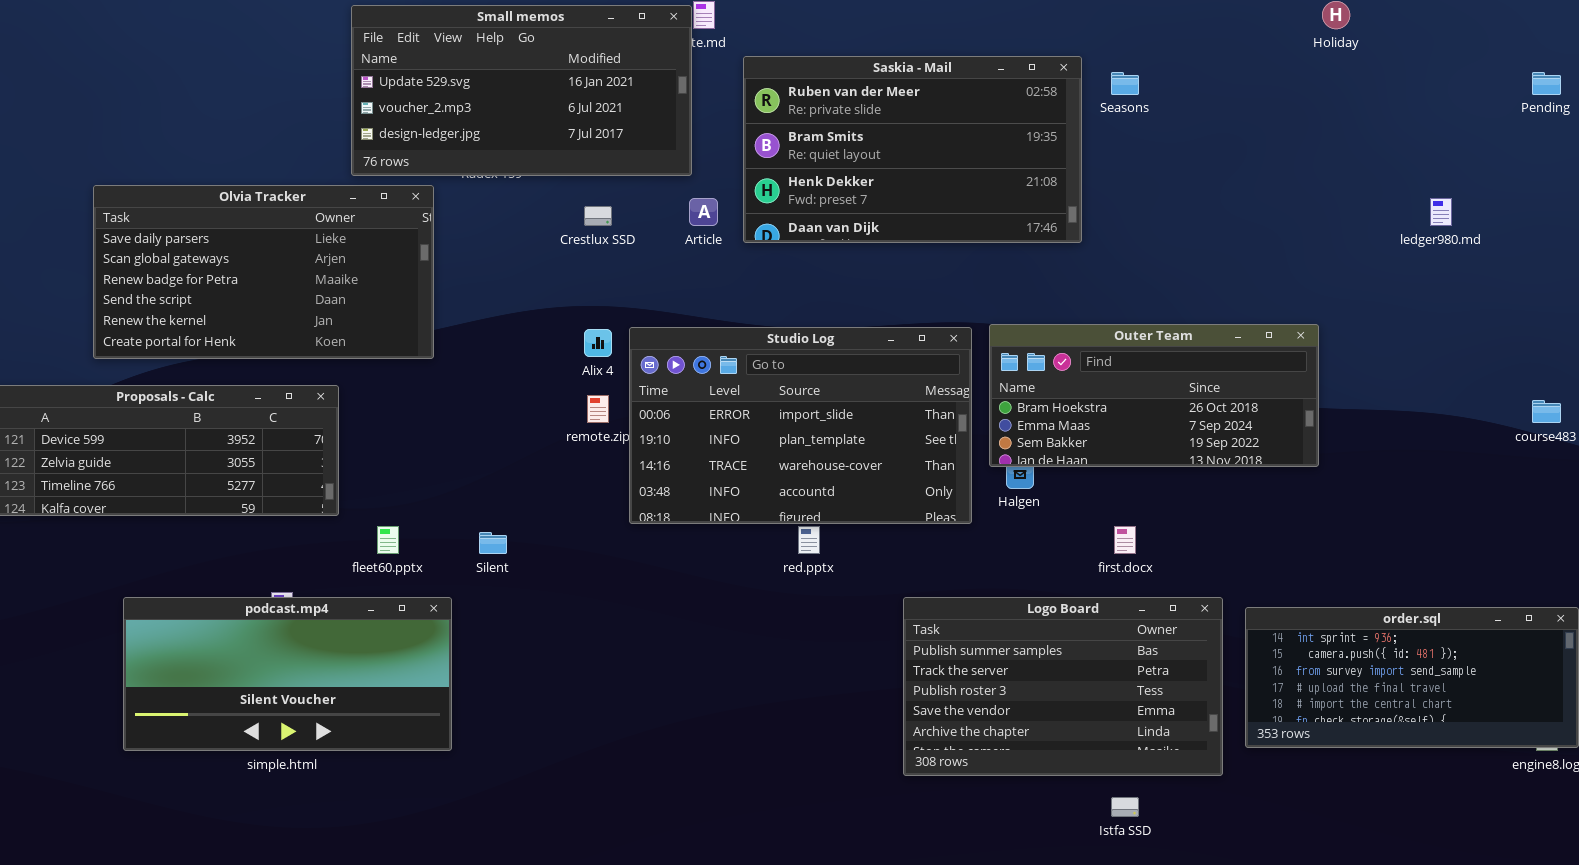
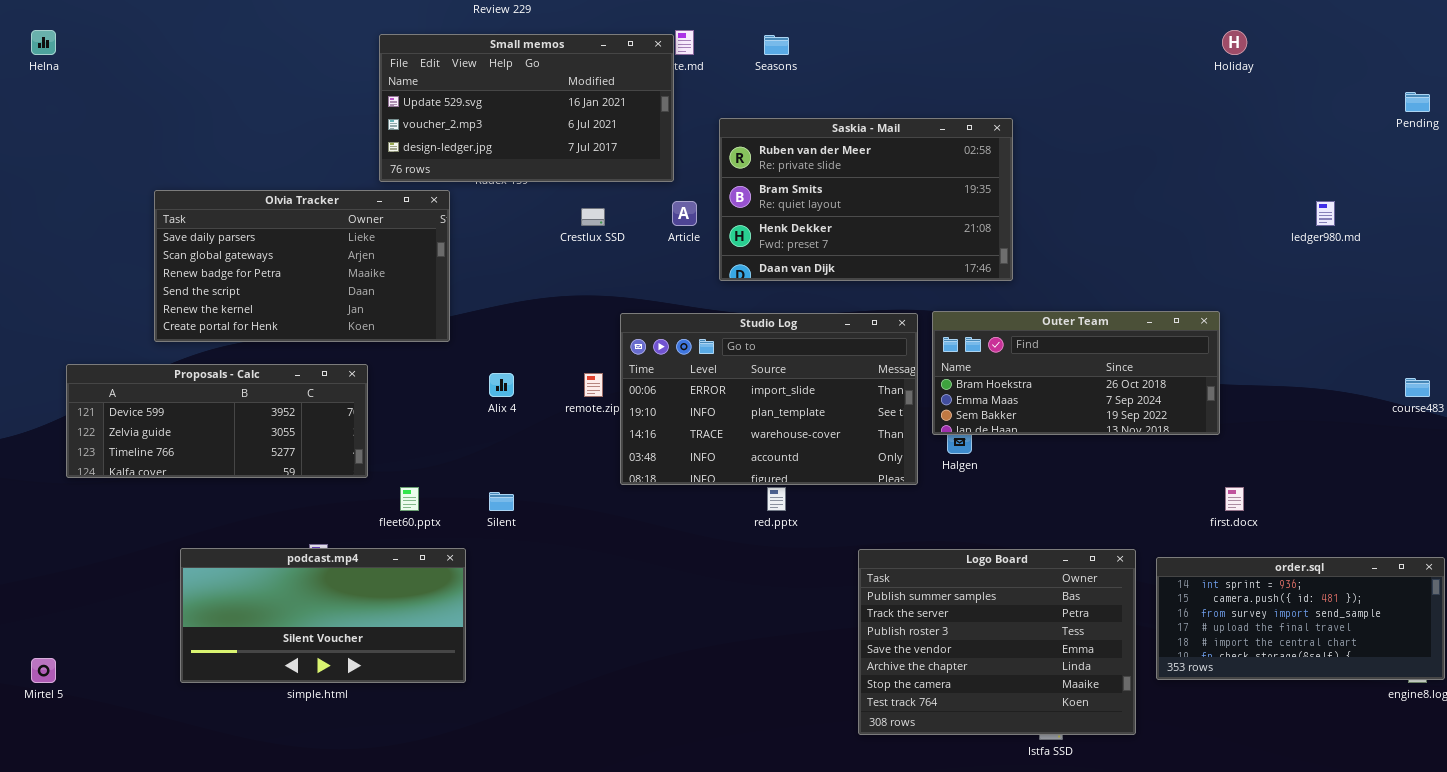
Saskia - Mail: [743,56,1082,243] -> [719,118,1013,281], moved
Seasons: [1111,72,1139,95] -> [764,35,789,55], moved
Alix 4: [584,329,612,357] -> [489,373,514,397], moved
first.docx: [1114,526,1136,554] -> [1225,487,1244,511], moved
Logo Board: [903,597,1223,776] -> [858,549,1136,735], resized

